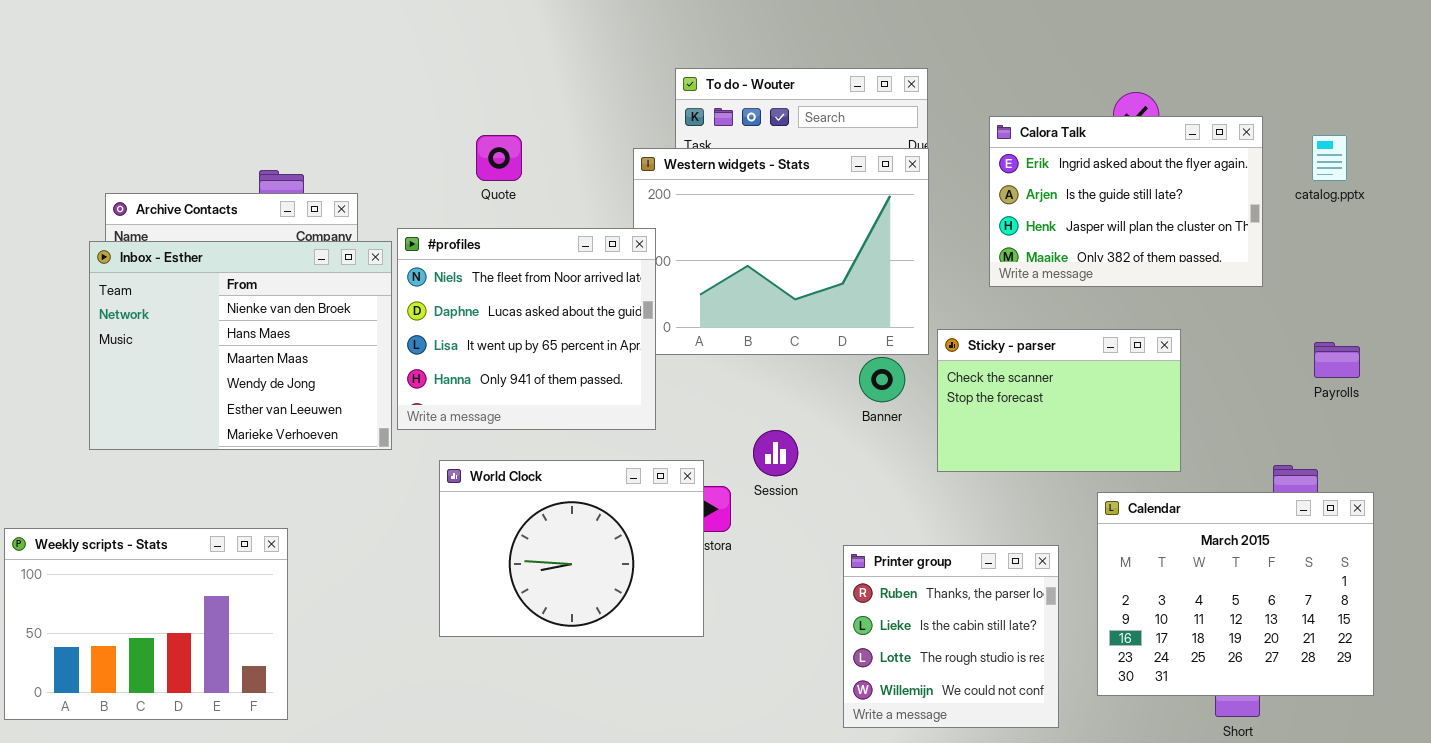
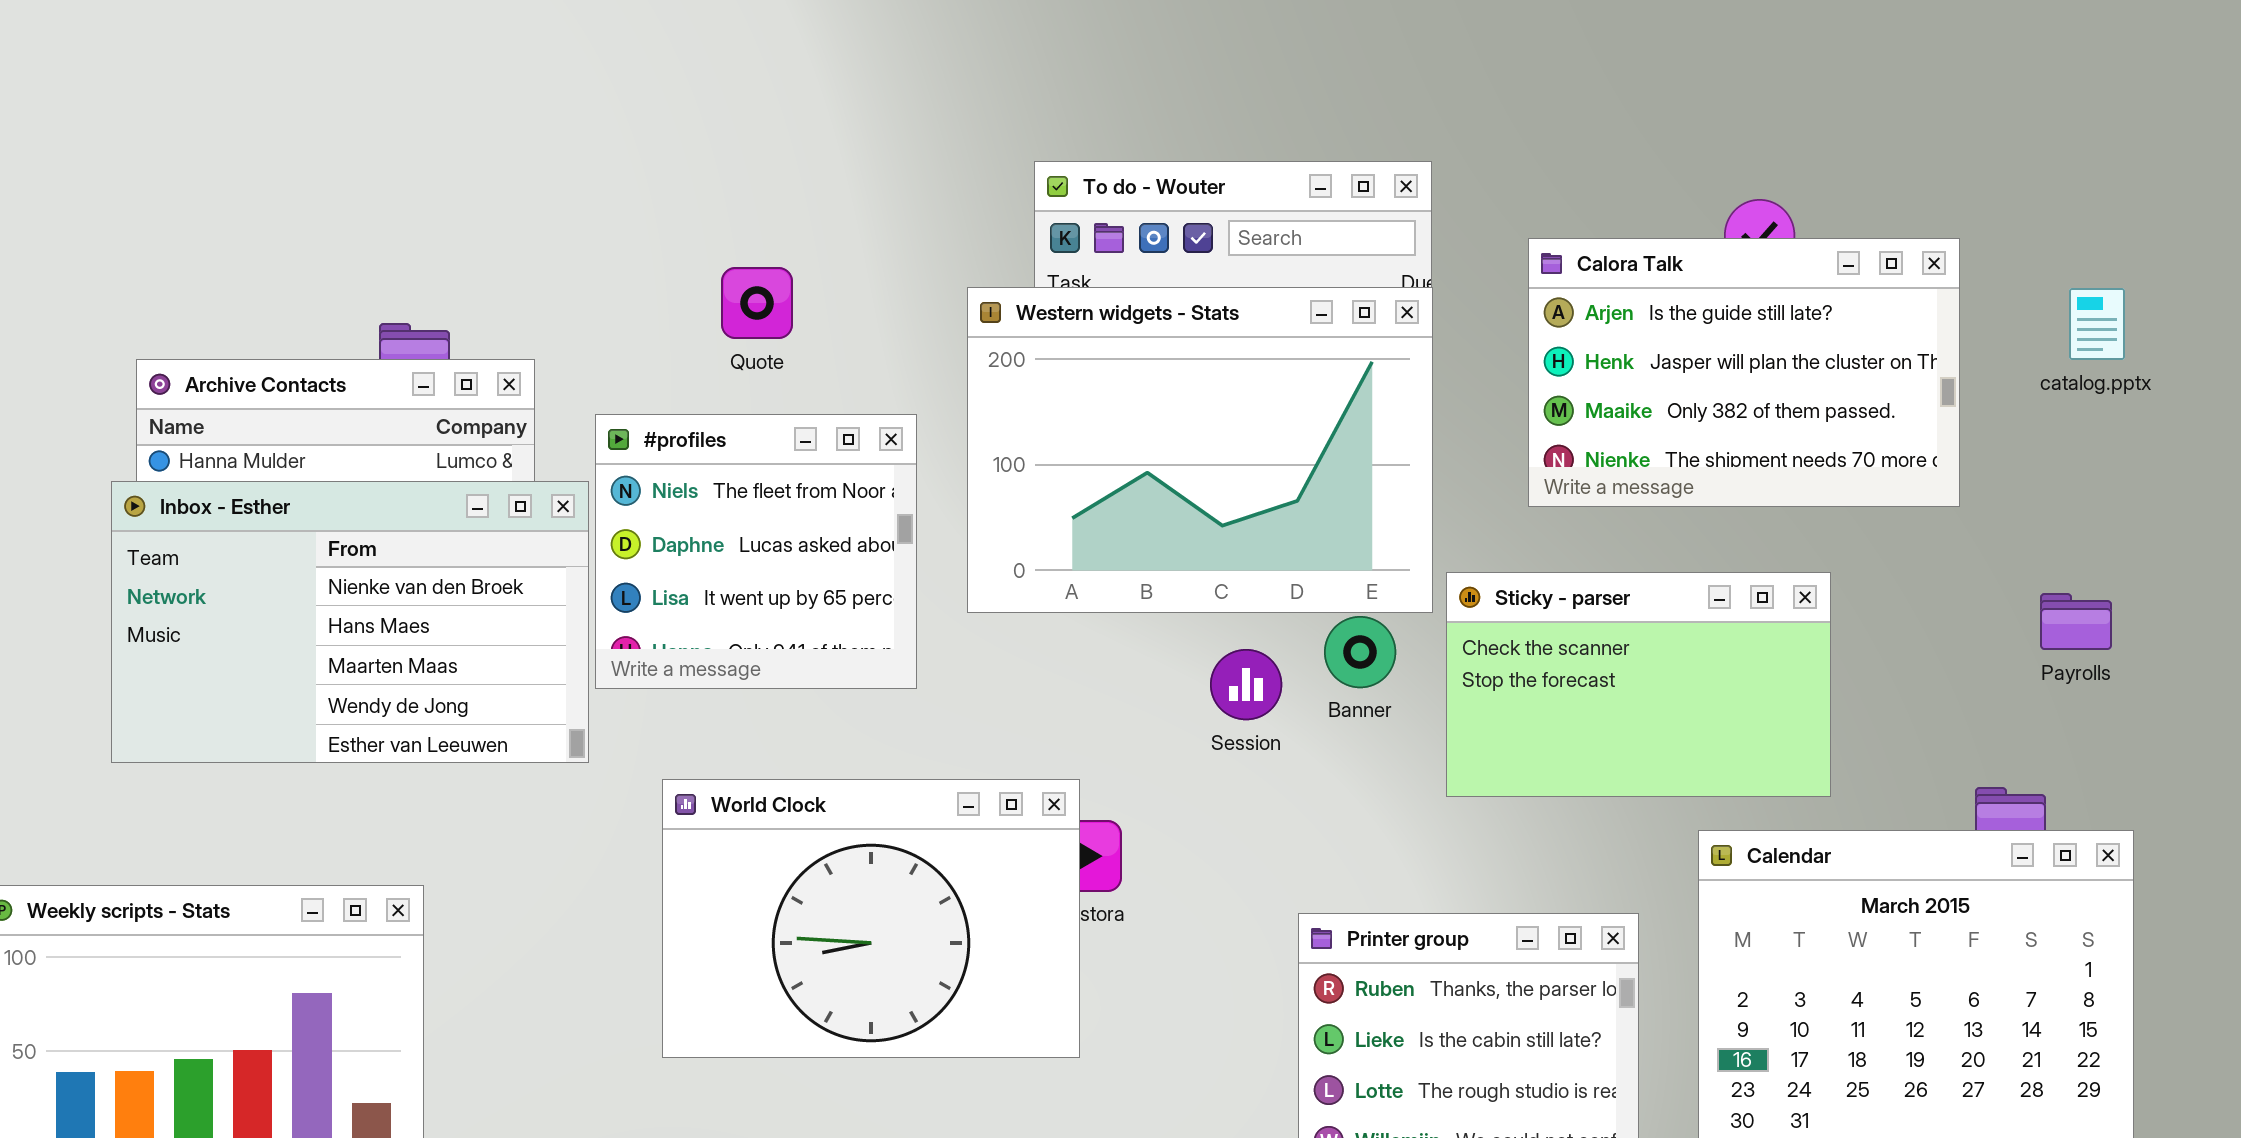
Calora Talk: [989,116,1263,287] -> [1528,238,1960,507], scrolled down 1 row
catalog.pptx: [1312,135,1347,181] -> [2069,288,2125,360], moved
#profiles: [397,228,656,430] -> [595,414,917,689], resized
Inbox - Esther: [89,241,392,450] -> [111,481,589,763], resized
Session: [753,430,798,476] -> [1210,649,1282,720], moved

